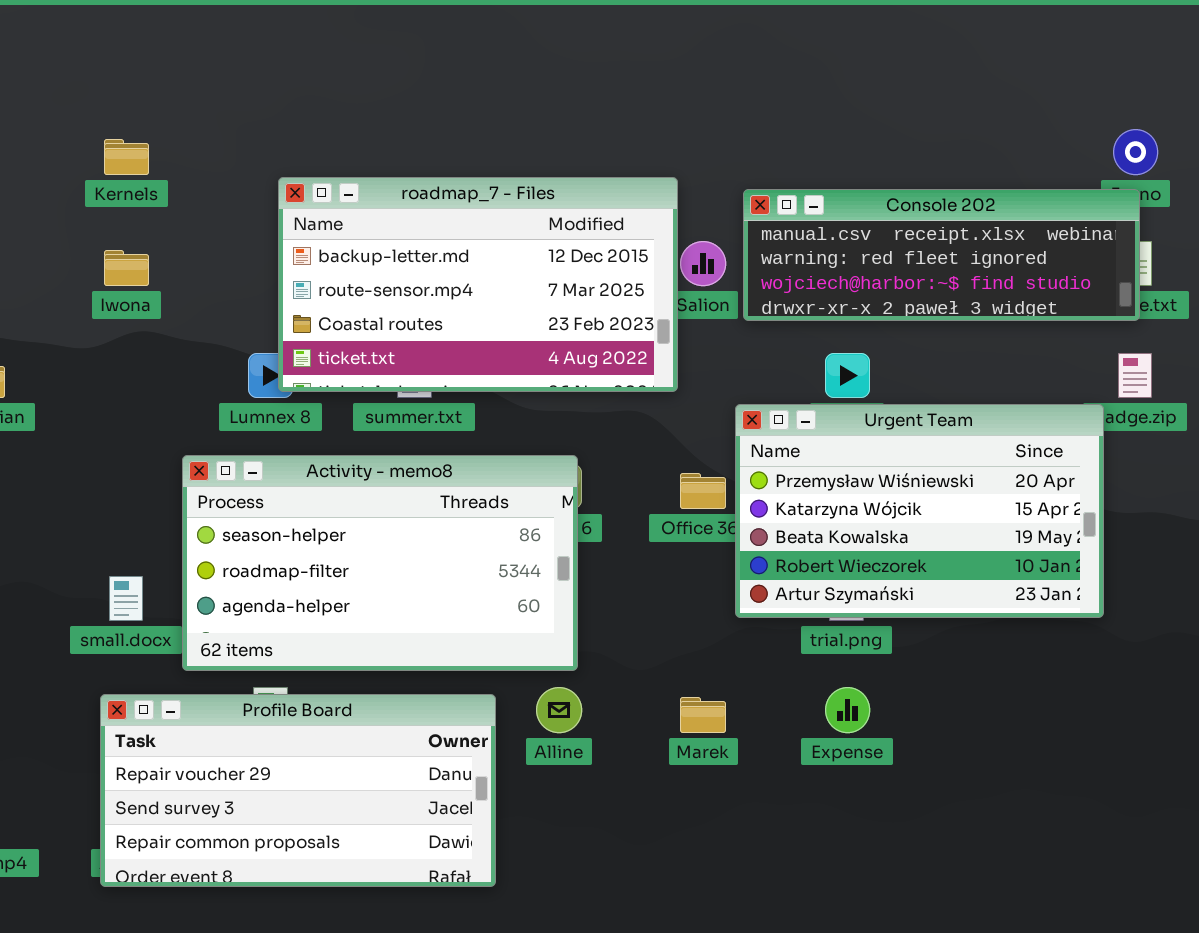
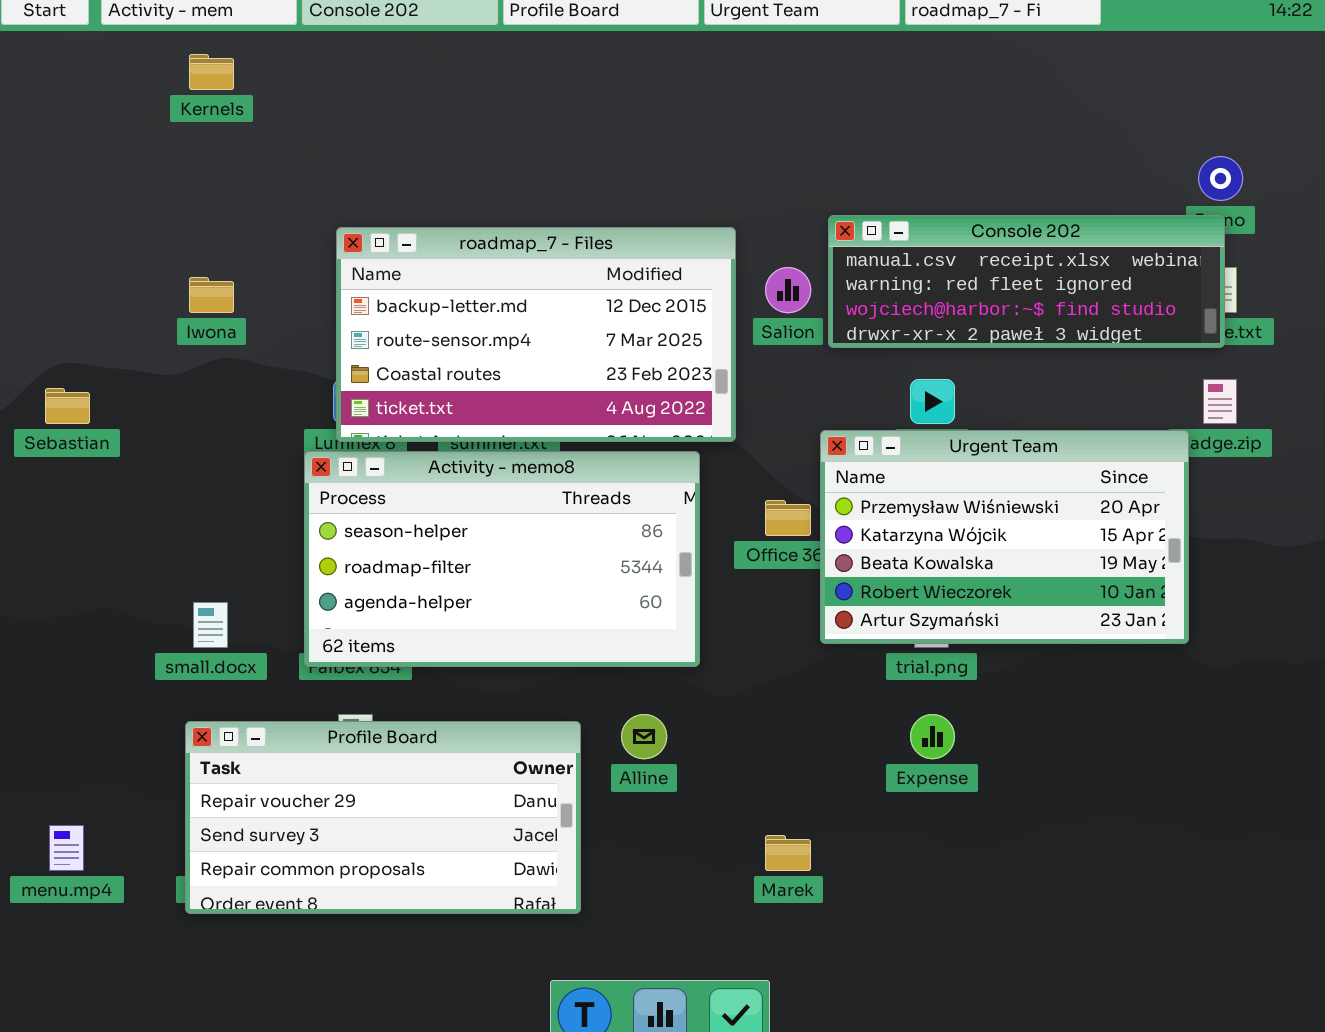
Kernels: [104,139,149,175] -> [189,54,234,90], moved
roadmap_7 - Files: [278,177,678,392] -> [336,227,736,442], moved
Activity - memo8: [182,455,578,671] -> [304,451,700,667], moved
Marek: [680,697,726,733] -> [765,835,811,871], moved

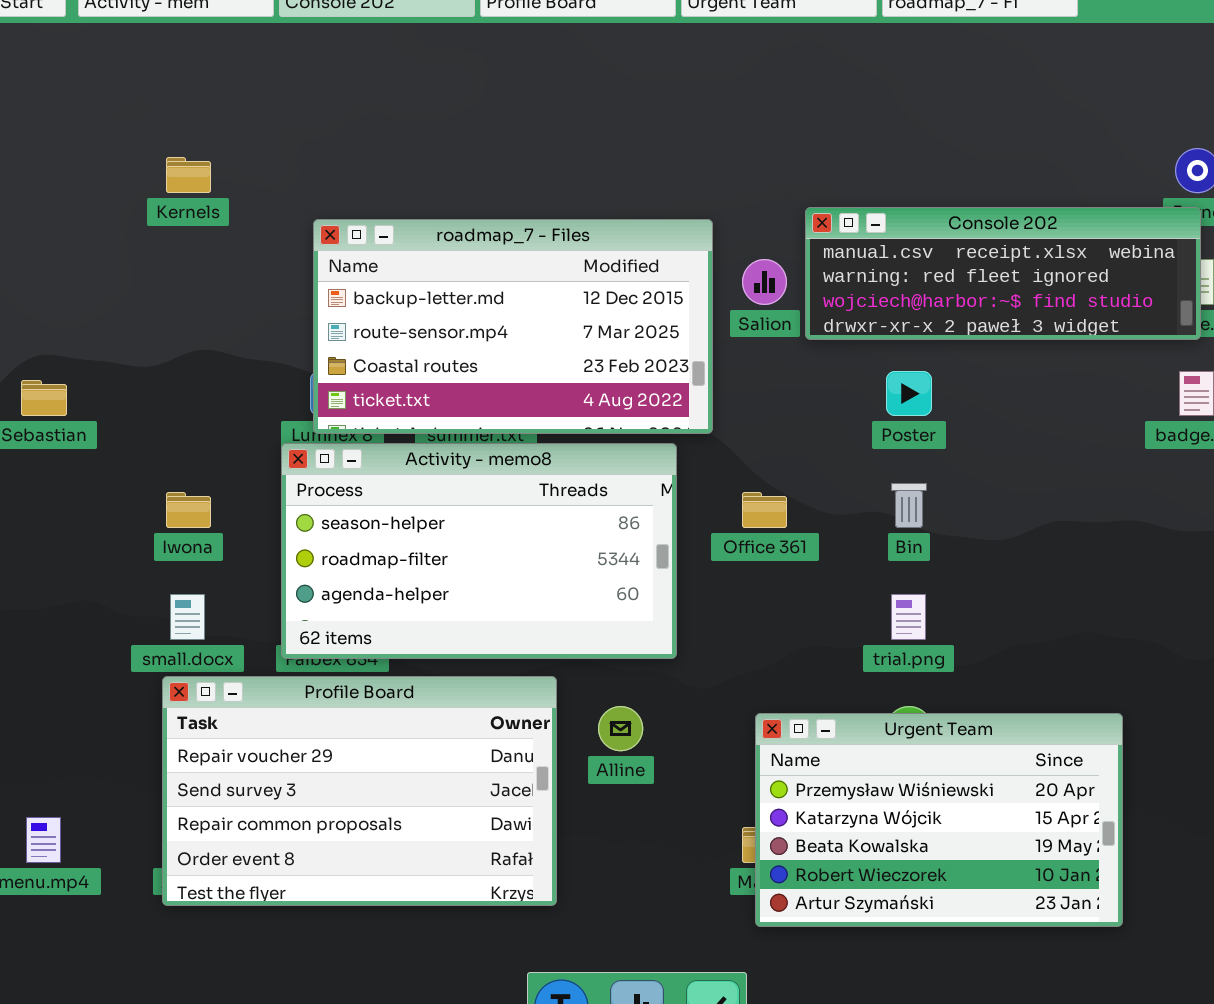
Kernels: [189,54,234,90] -> [166,157,211,193], moved
Iwona: [189,277,234,313] -> [166,492,211,528], moved
Urgent Team: [820,430,1189,644] -> [755,713,1123,927], moved
Profile Board: [185,721,581,914] -> [162,676,557,906], resized

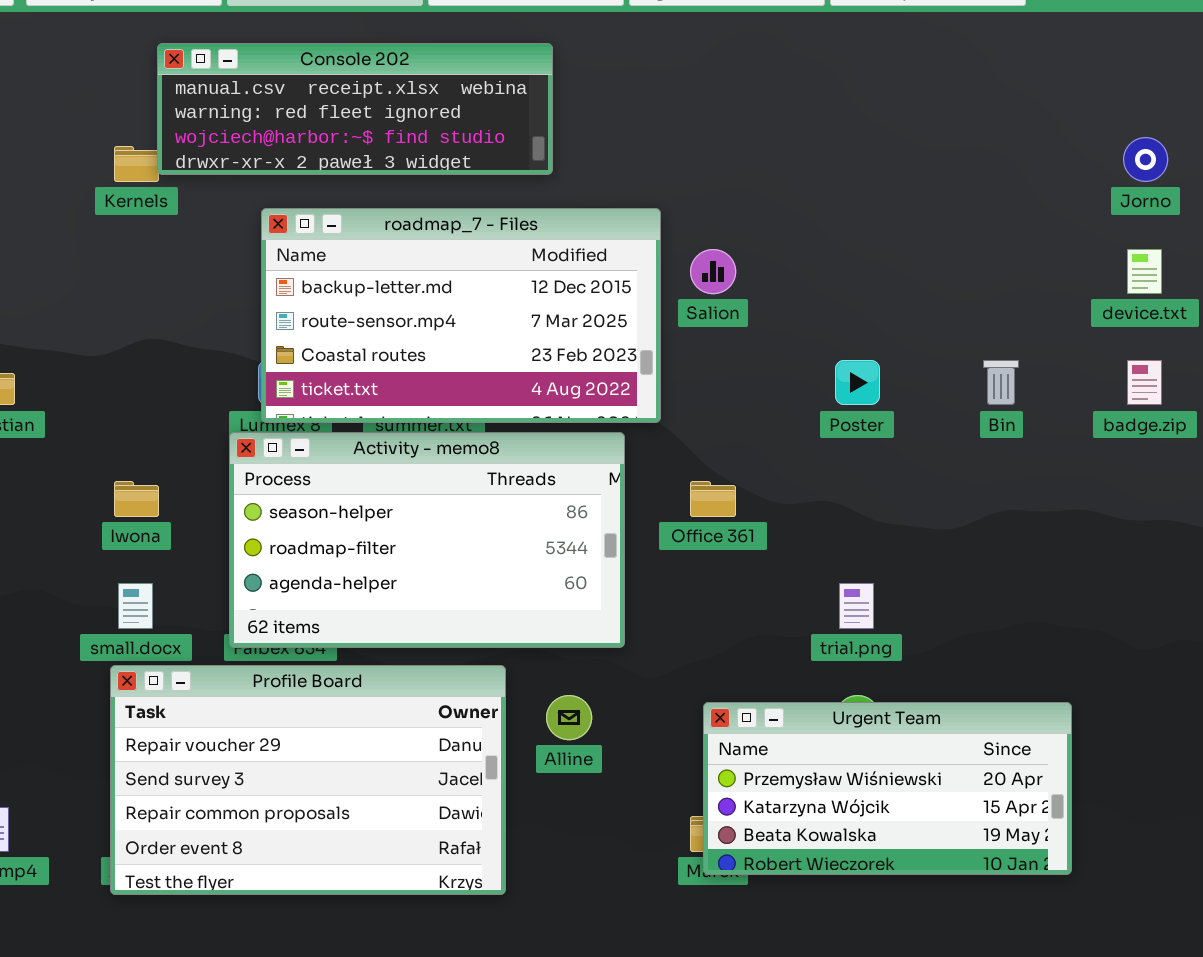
Console 202: [805,207,1201,340] -> [157,43,553,175], moved
Bin: [891,483,927,528] -> [983,360,1019,405], moved
Urgent Team: [755,713,1123,927] -> [703,702,1072,875], resized

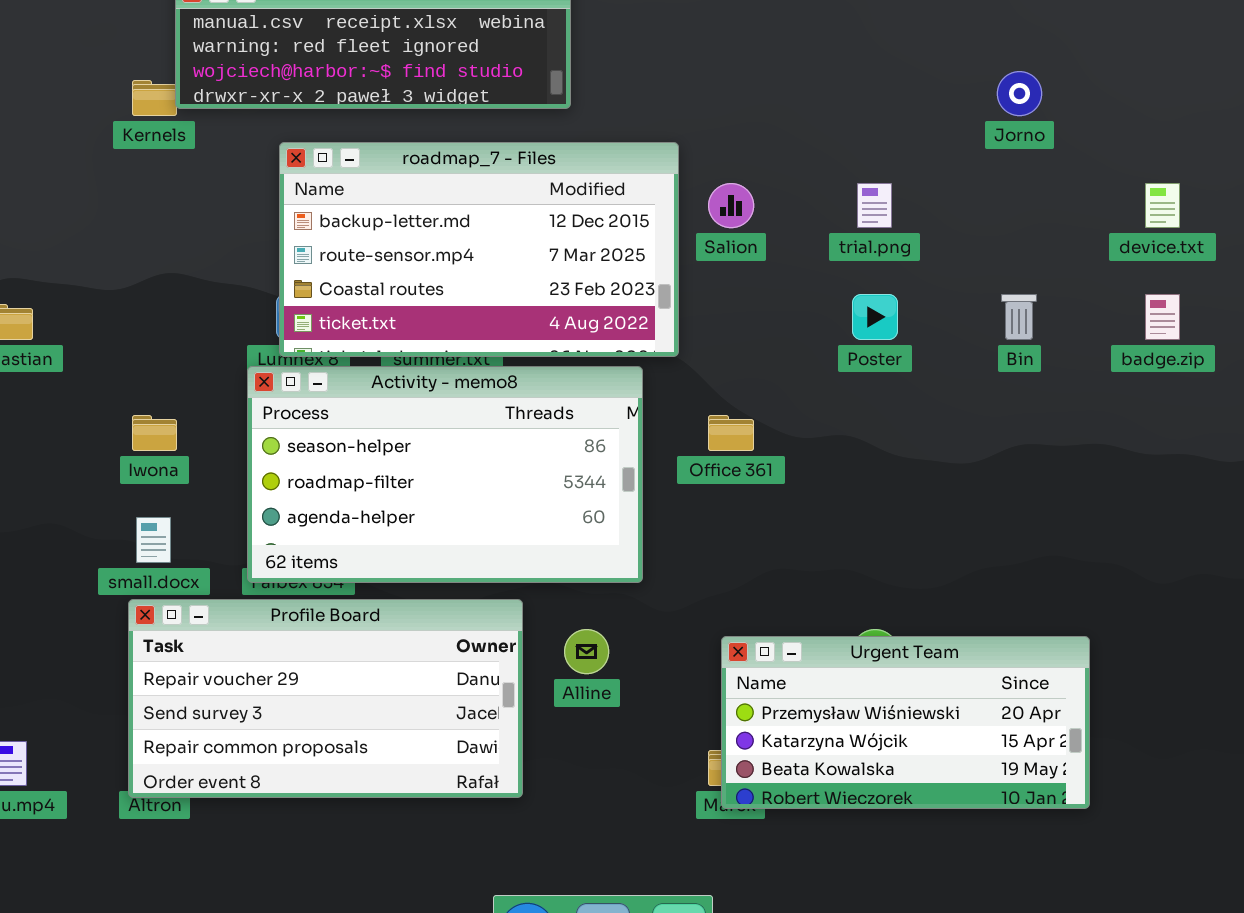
Jorno: [1123,137,1168,182] -> [997,71,1042,116], moved
trial.png: [839,583,874,629] -> [857,183,892,228], moved
Profile Board: [110,665,506,895] -> [128,599,523,798], resized

